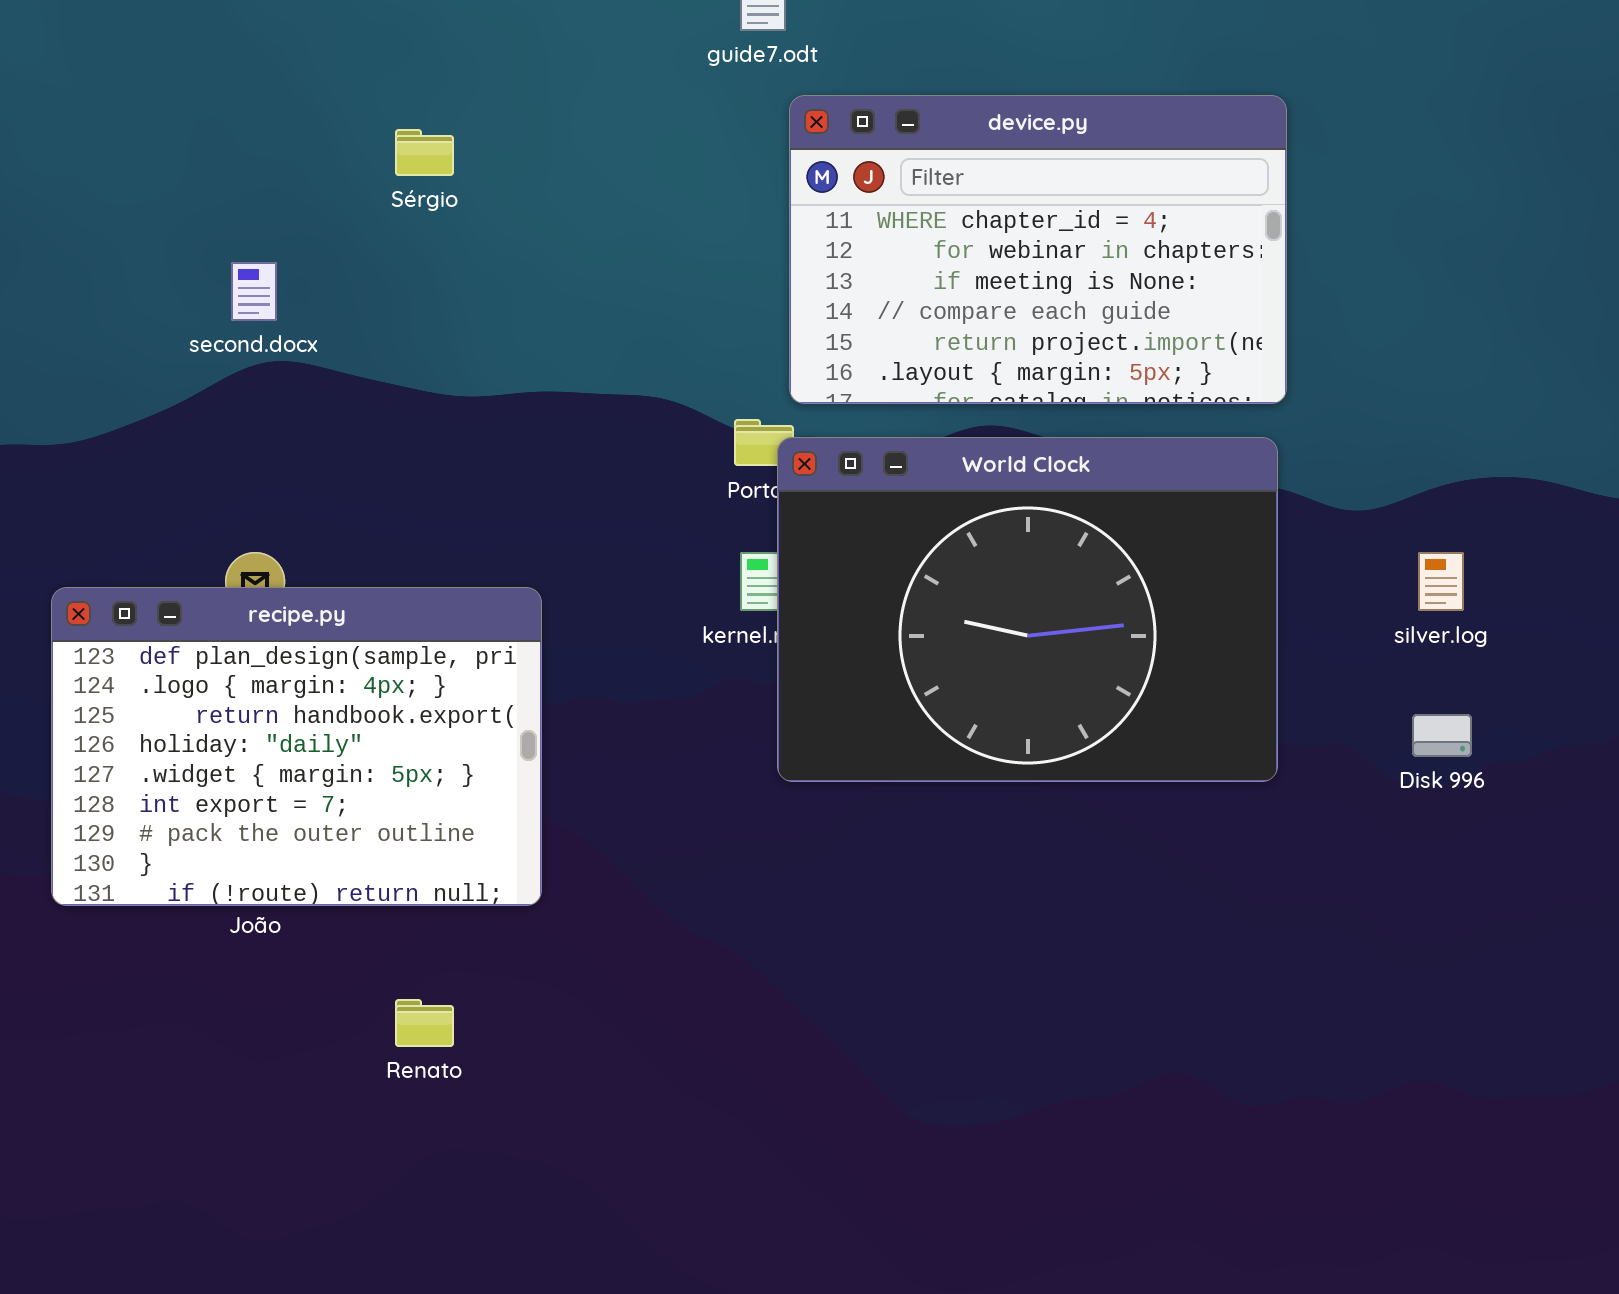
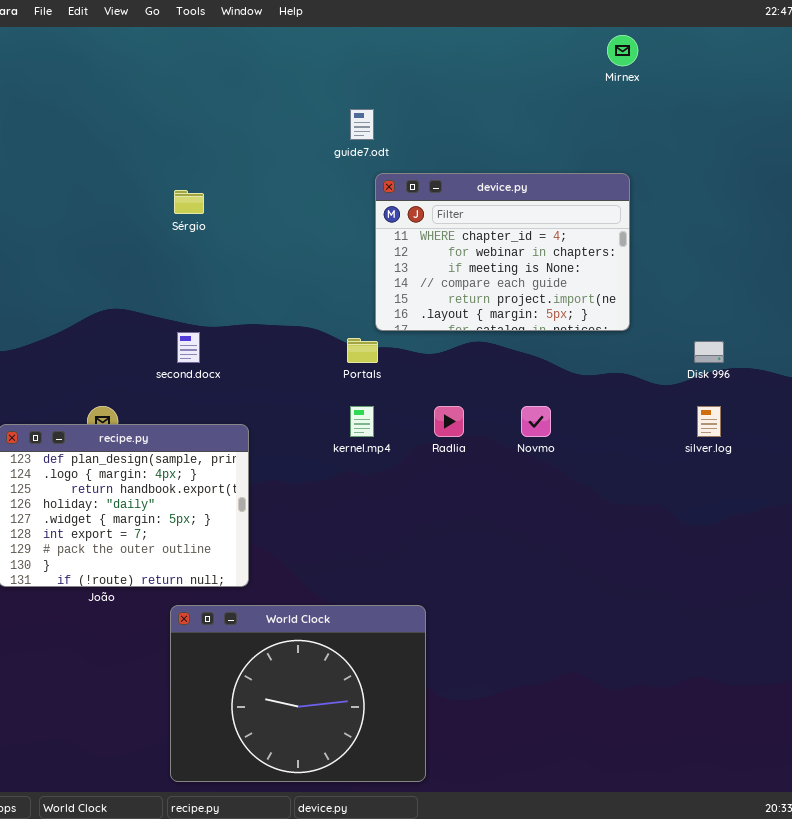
second.docx: [231,262,277,321] -> [177,332,200,363], moved
World Clock: [777,437,1278,782] -> [170,605,426,782], moved
Disk 996: [1412,714,1472,757] -> [694,341,724,363], moved

